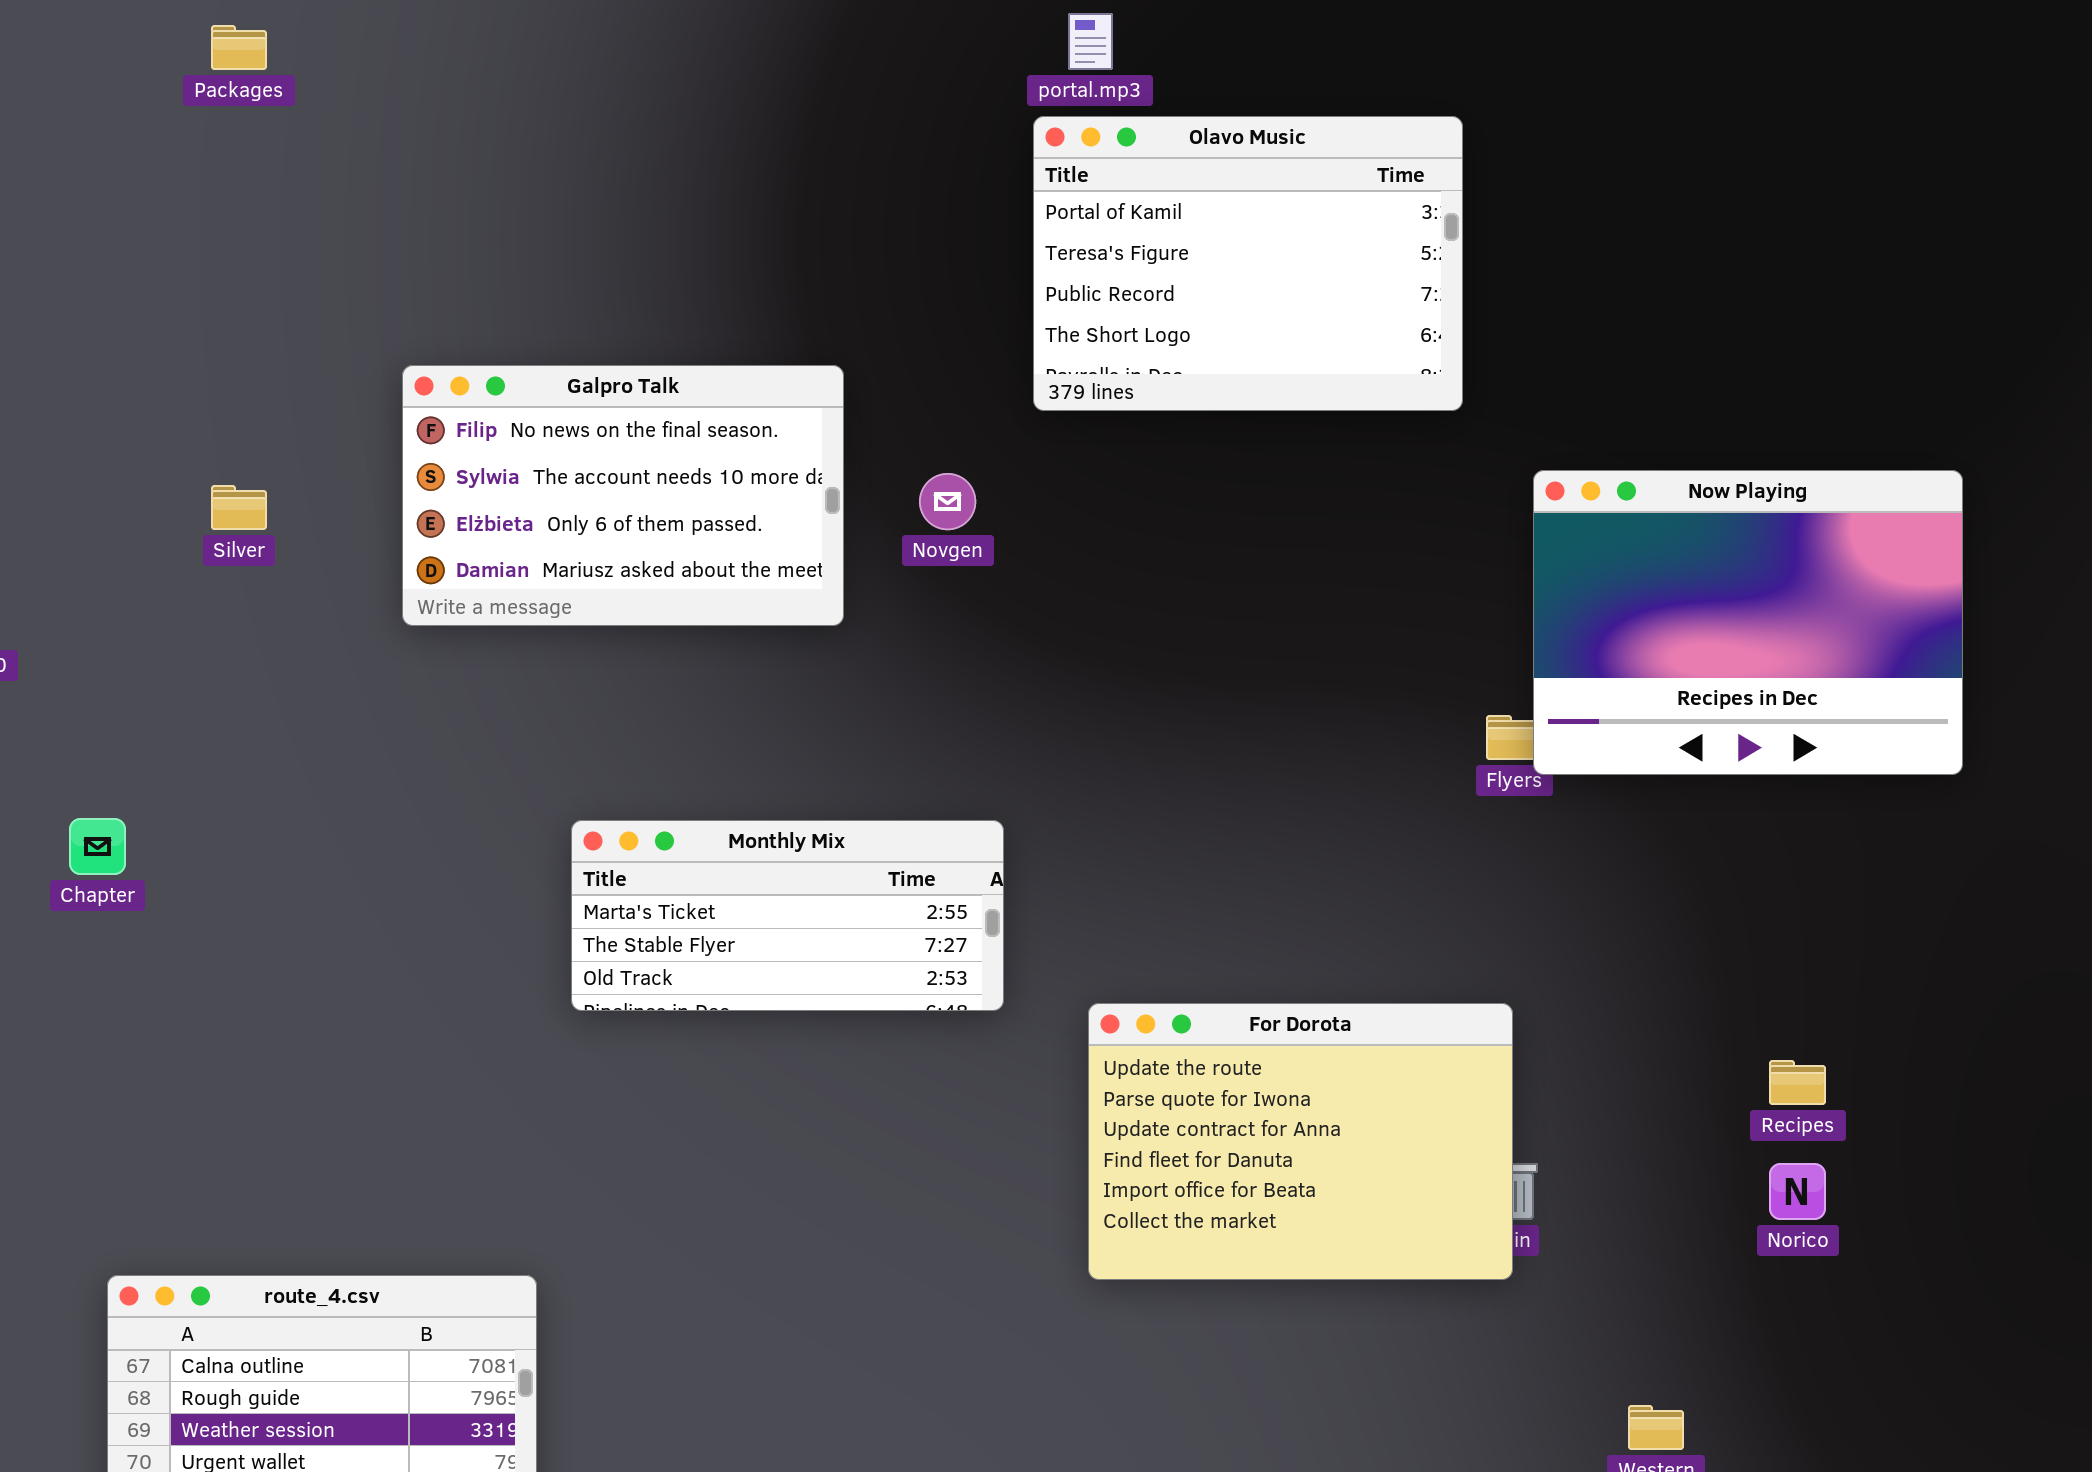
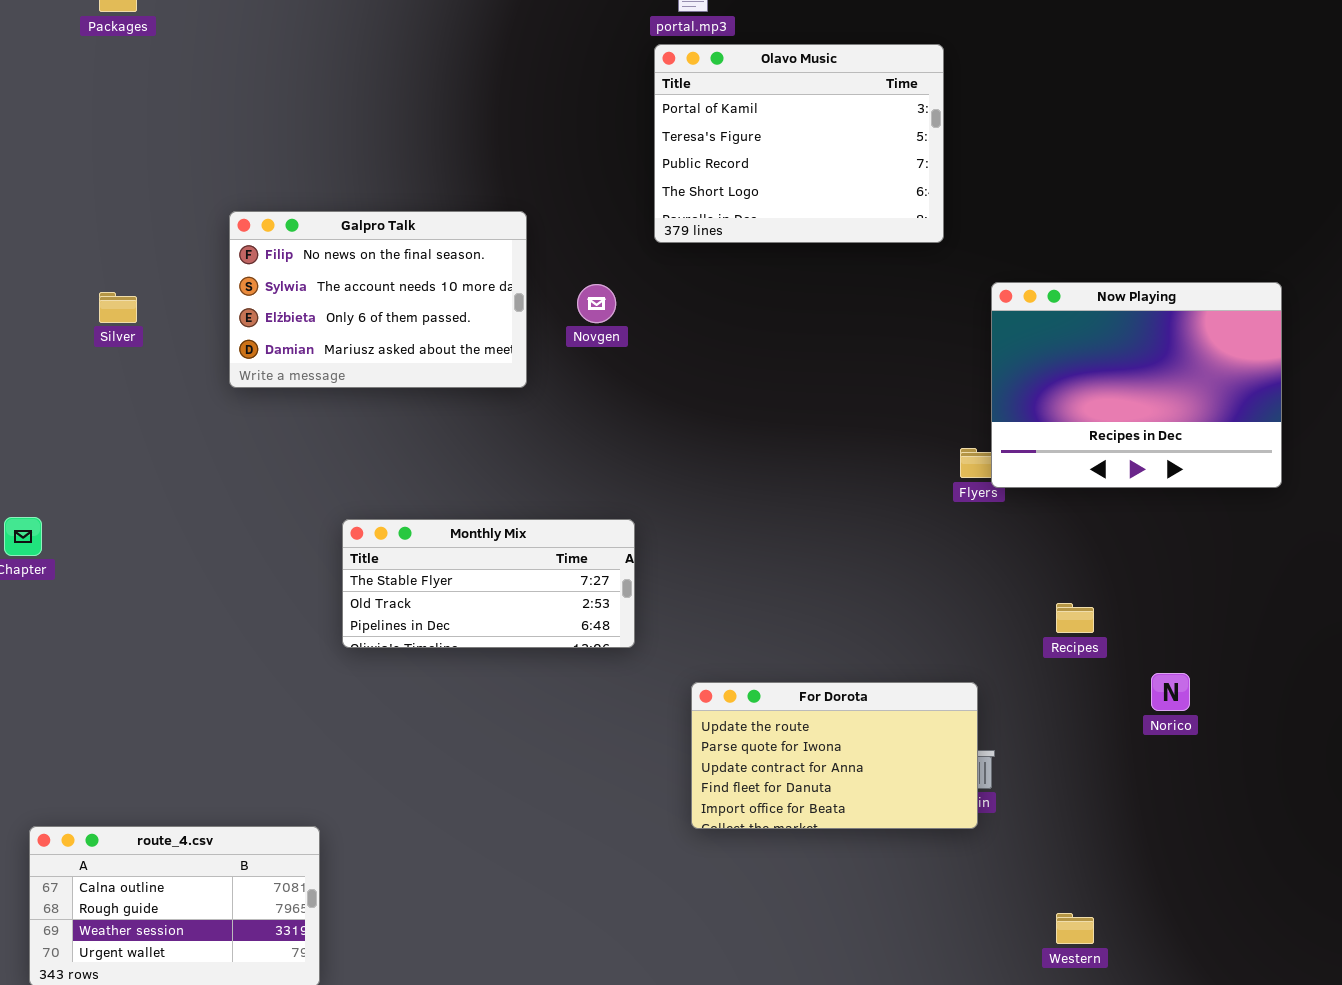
Monthly Mix: [571,820,1004,1011] -> [342,519,635,648], scrolled down 1 row
For Dorota: [1088,1003,1513,1280] -> [691,682,978,829], resized
Recipes: [1769,1060,1826,1105] -> [1056,603,1094,633], moved
Norico: [1769,1163,1826,1220] -> [1151,673,1190,711], moved

